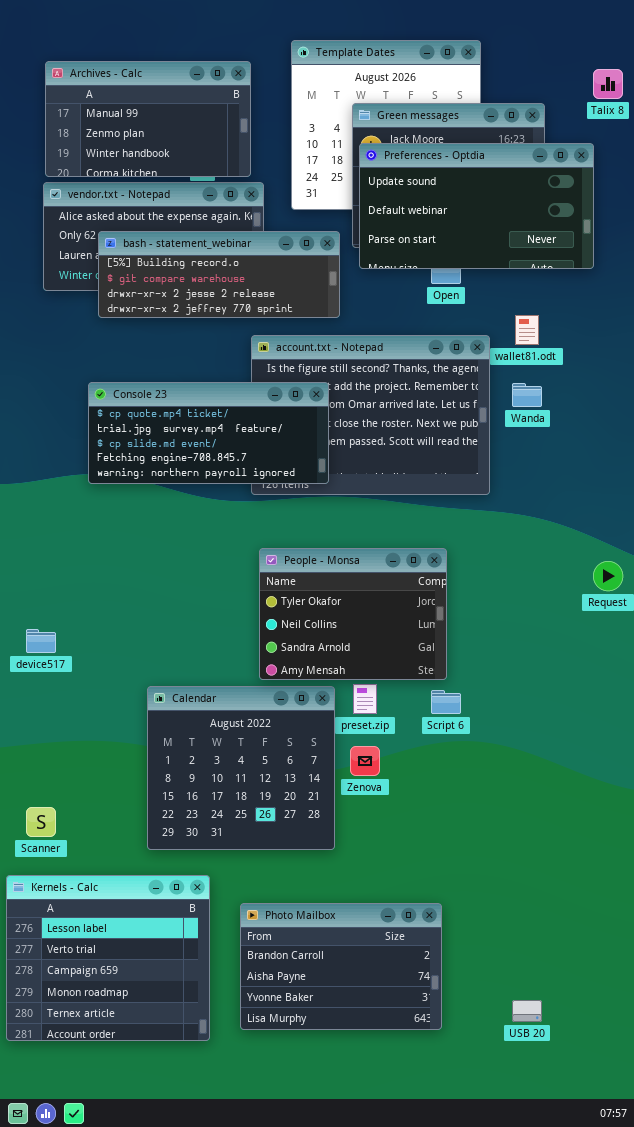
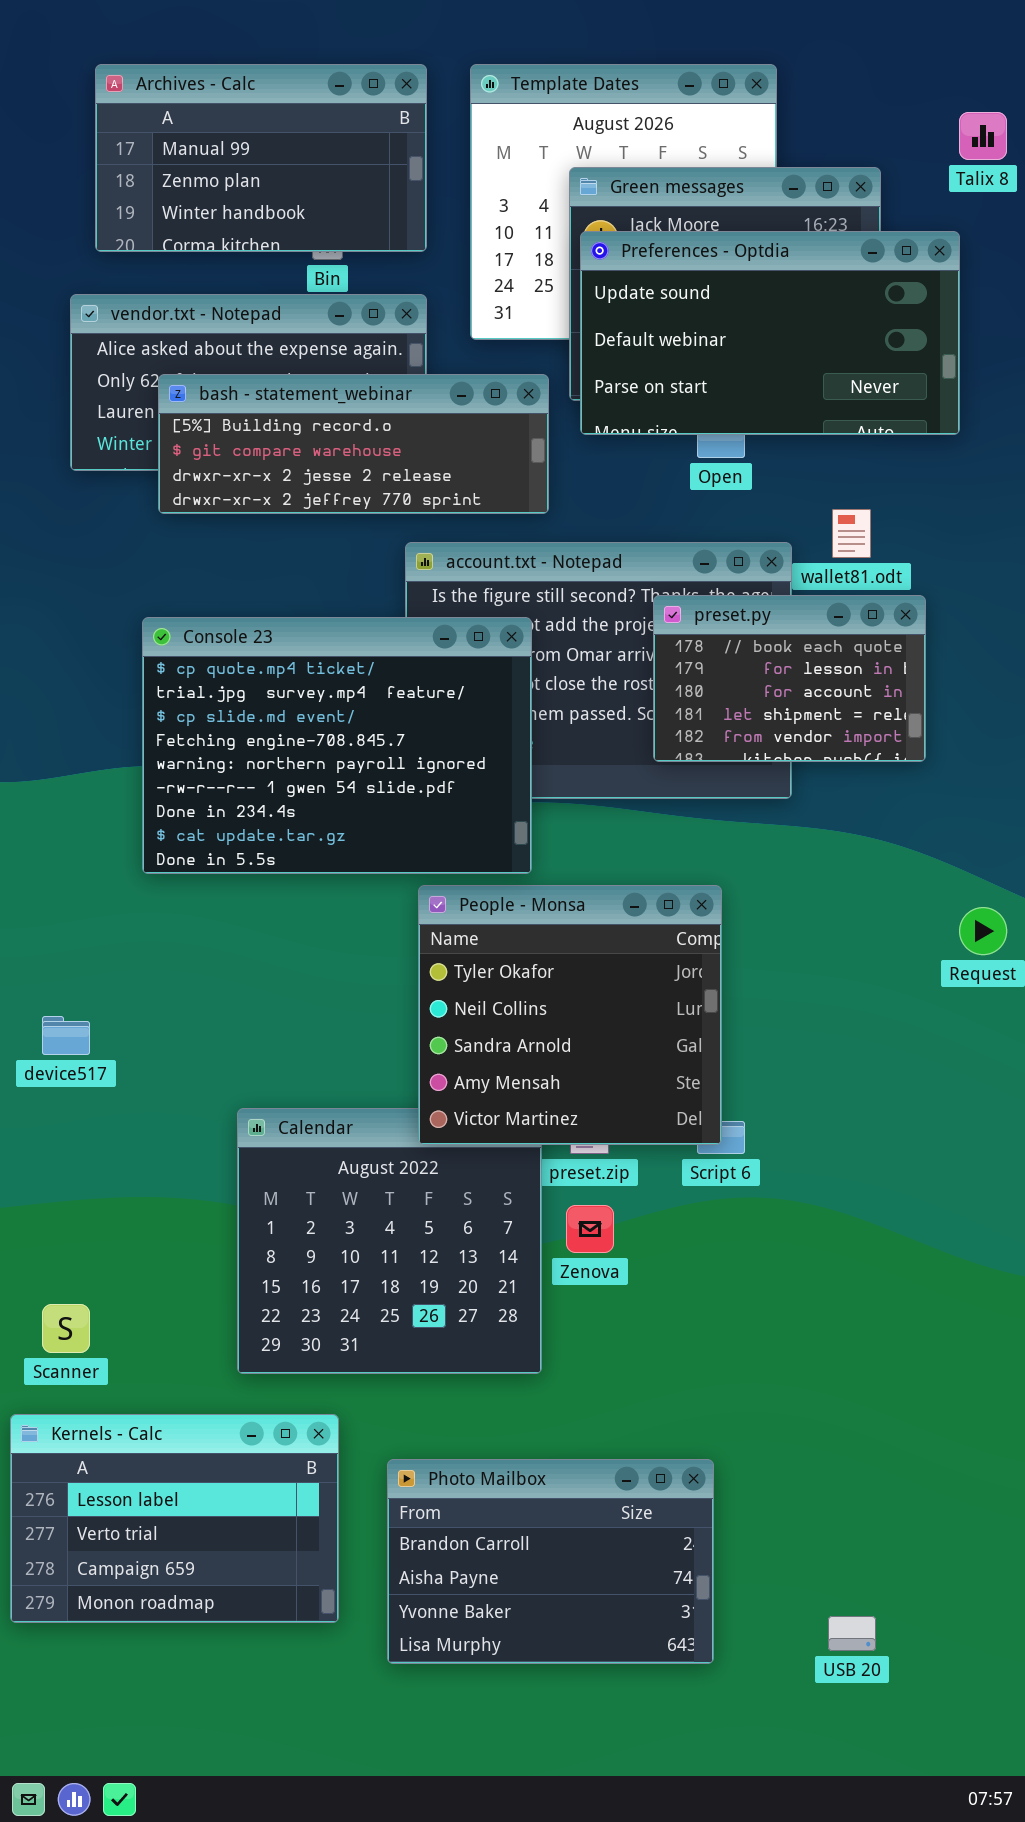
Archives - Calc: [45,61,251,177] -> [95,64,427,252], moved
preset.py: none -> [653,595,926,762], opened
Console 23: [88,382,329,484] -> [142,617,532,874], resized
People - Monsa: [259,548,447,680] -> [418,885,722,1145], resized
Kernels - Calc: [6,875,210,1041] -> [10,1414,339,1623], resized

